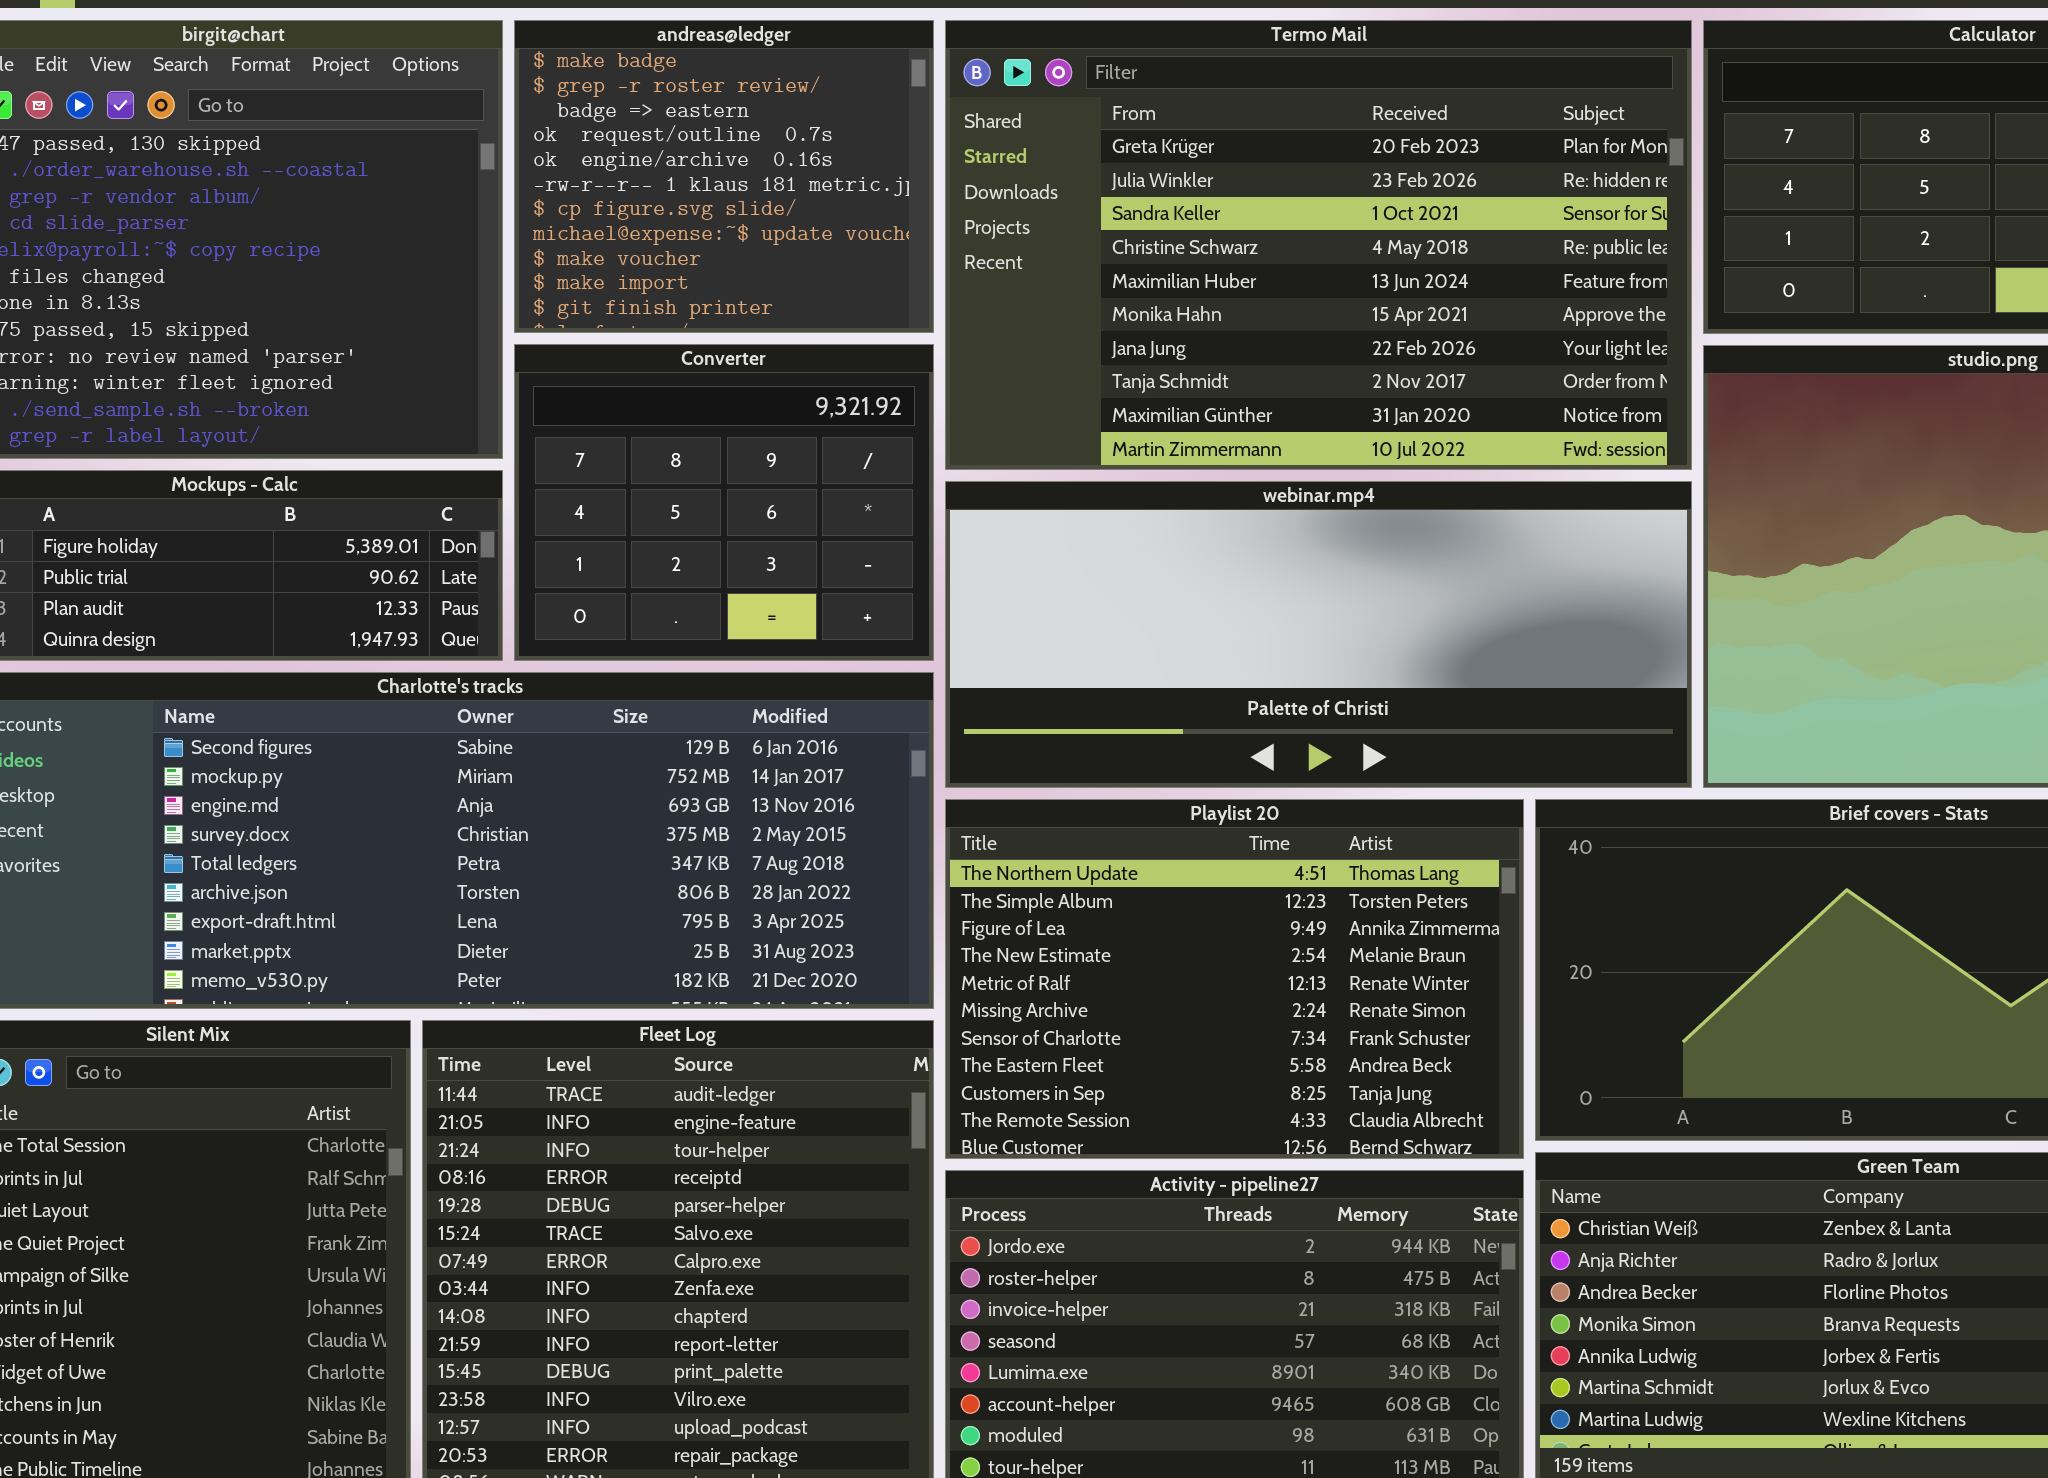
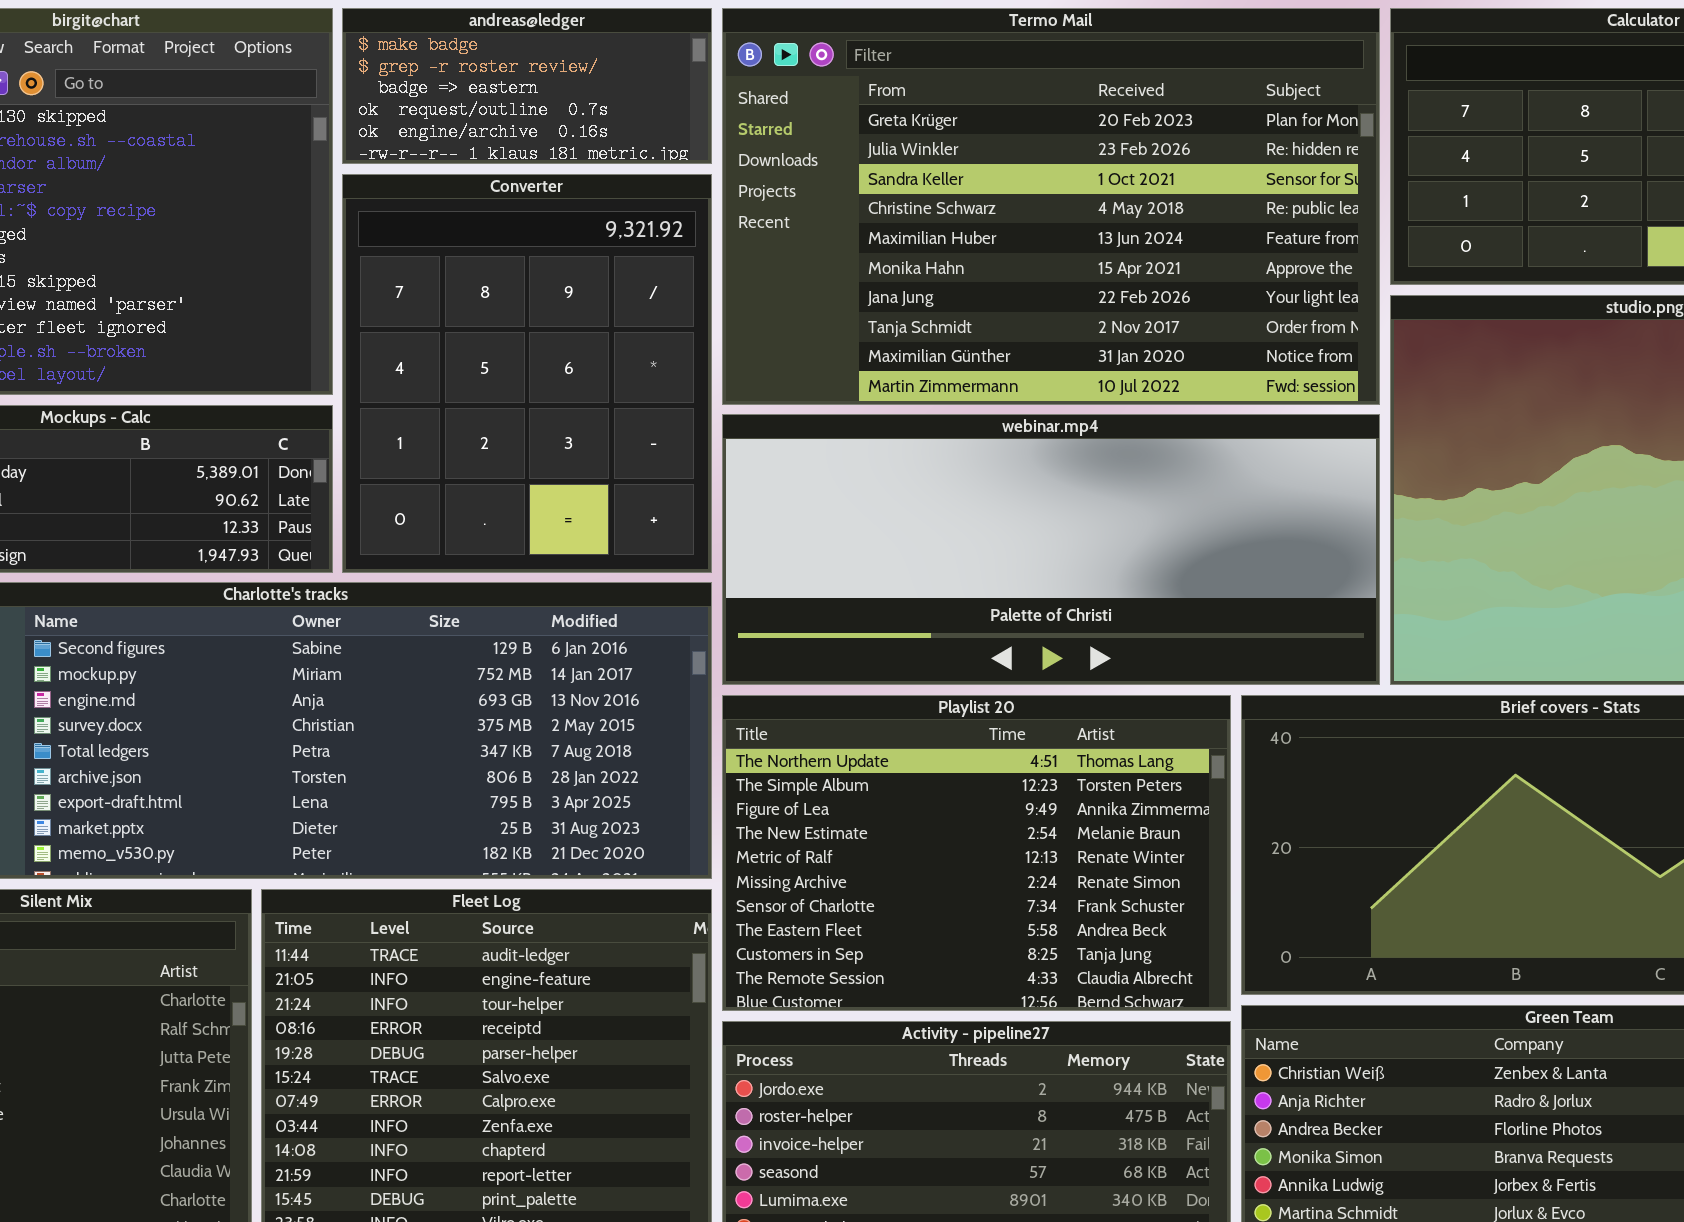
andreas@ledger: [514,20,934,333] -> [342,8,712,164], resized
Converter: [514,344,934,661] -> [342,174,712,573], resized

